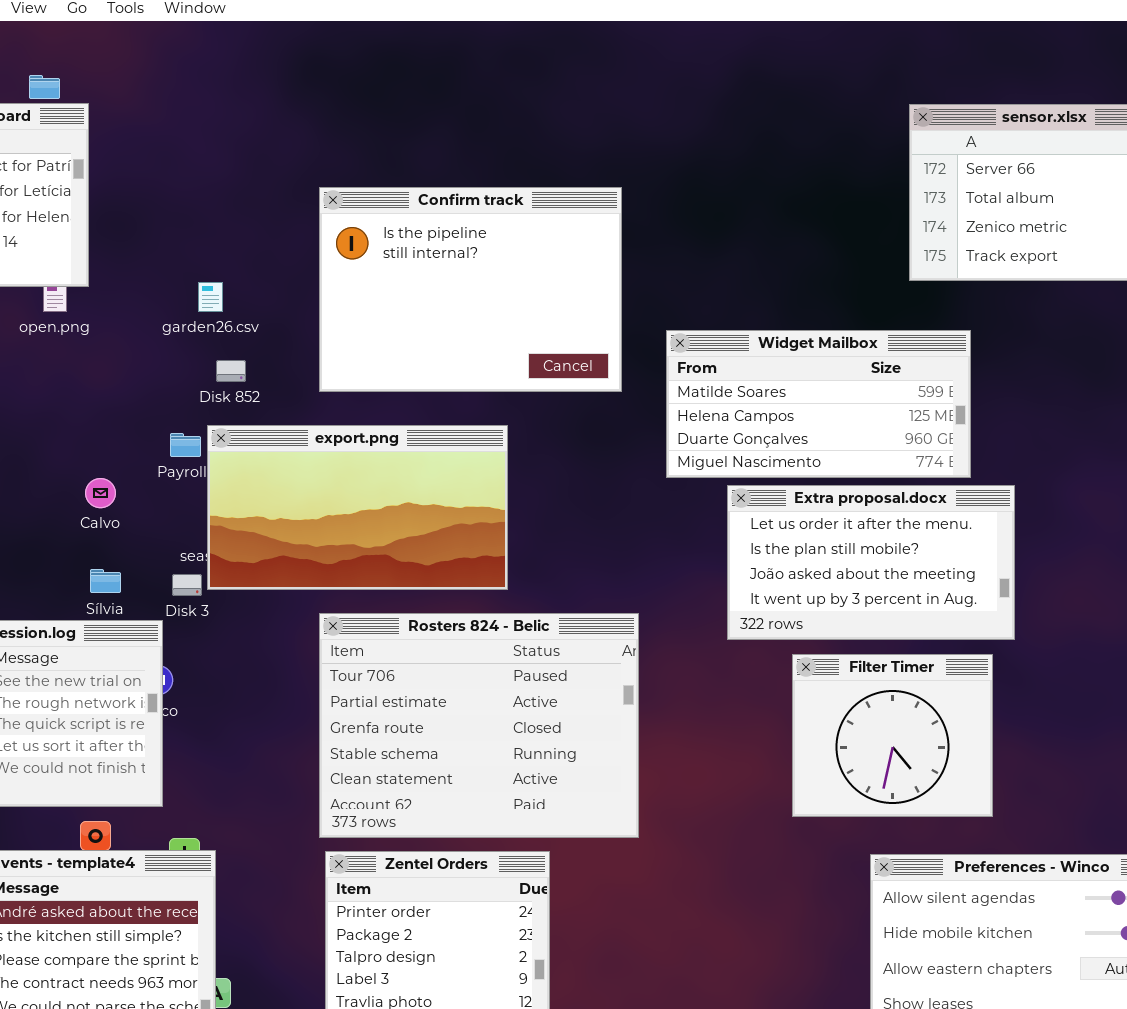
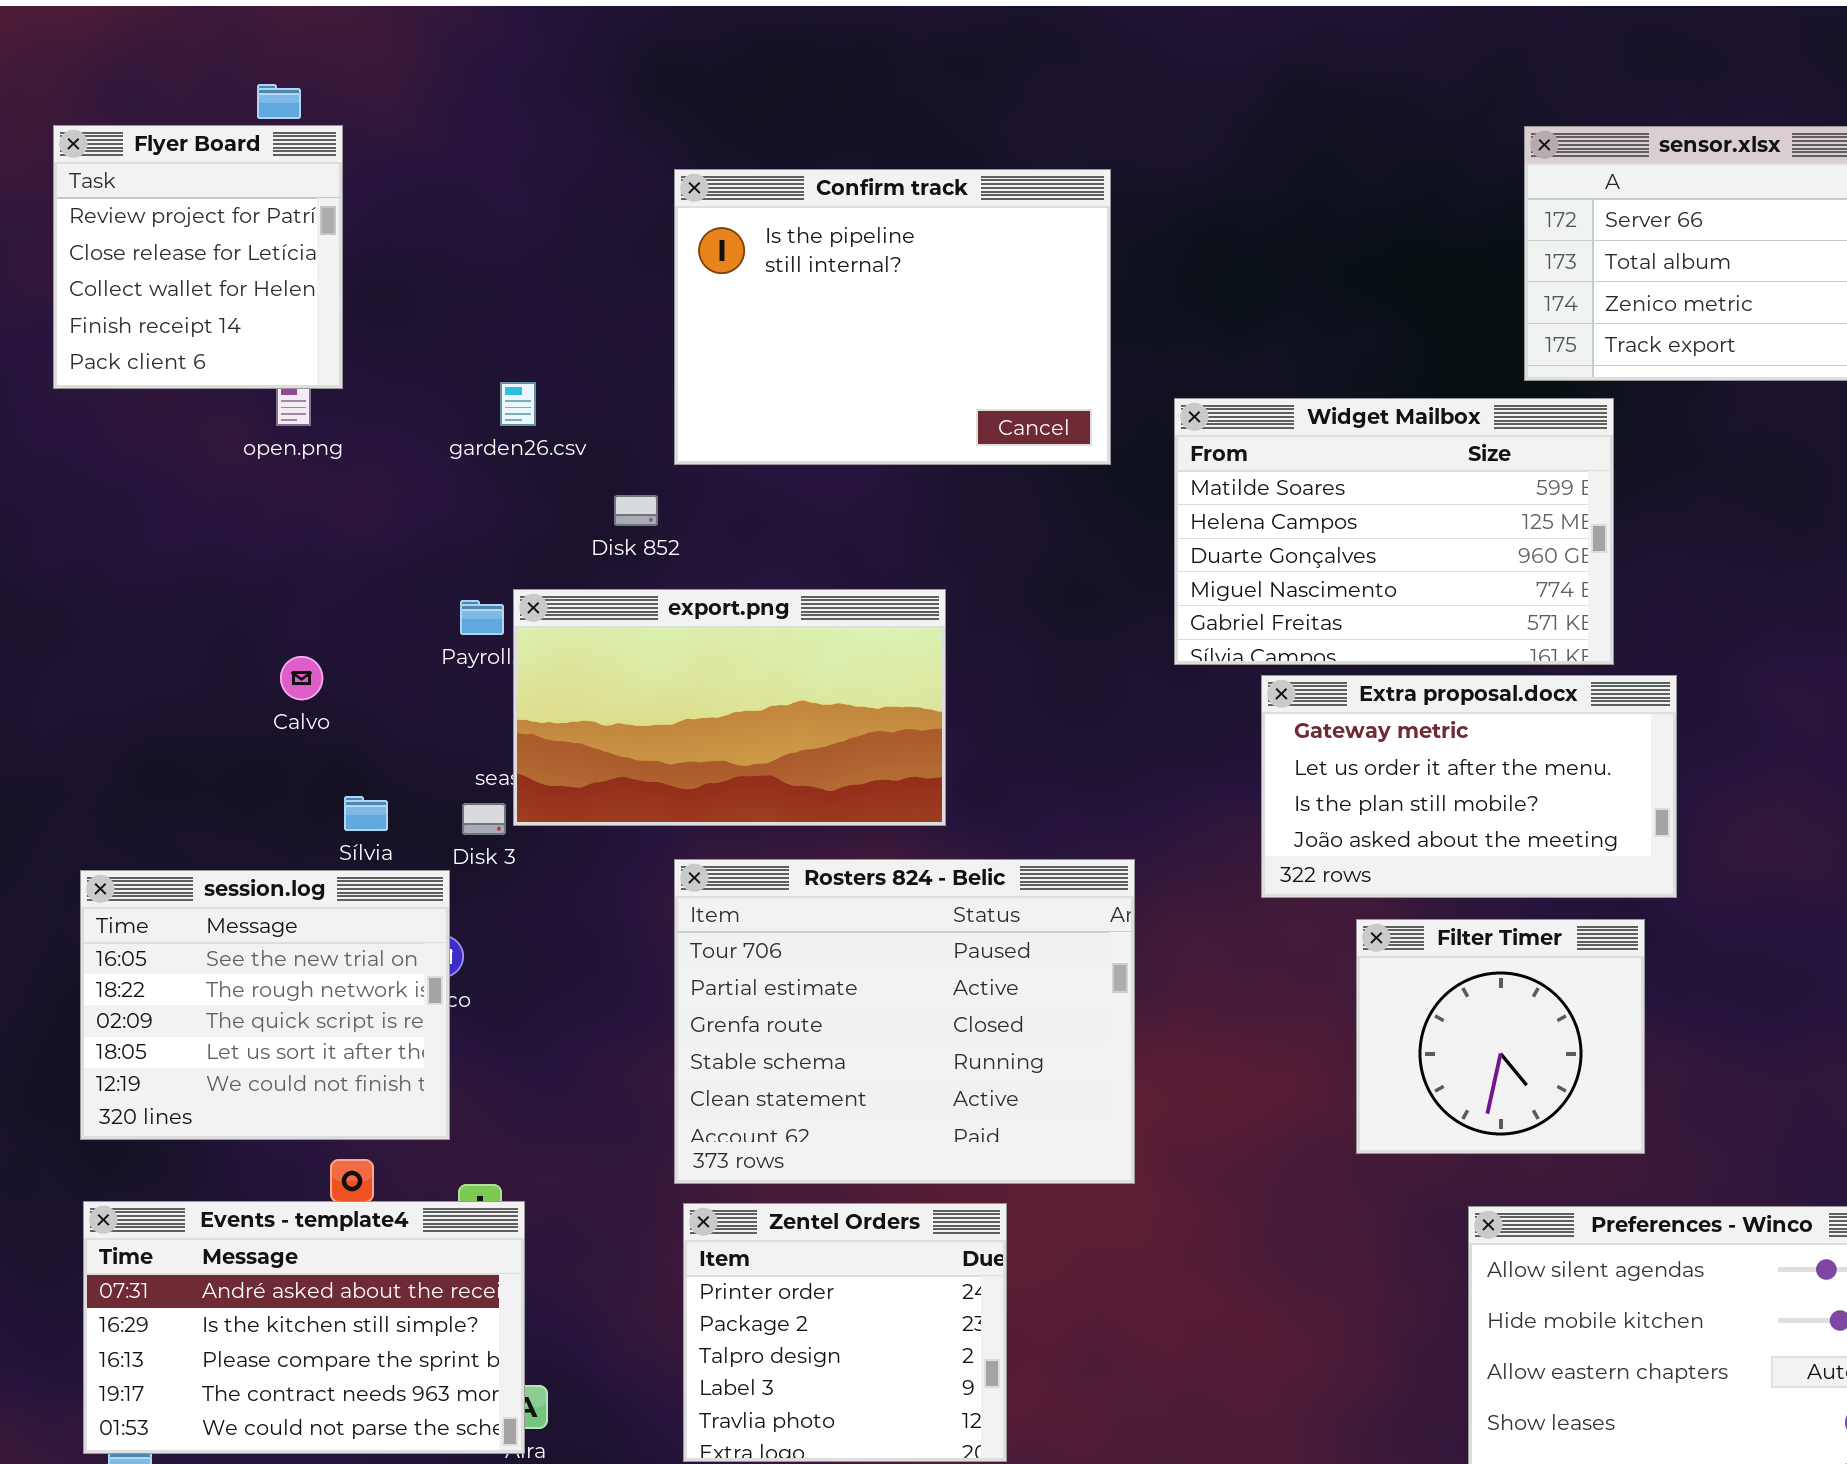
Confirm track: [319,187,622,392] -> [674,169,1111,465], moved
Widget Mailbox: [666,330,971,478] -> [1174,398,1614,665], resized
Disk 852: [216,360,246,382] -> [614,495,658,526], moved
Calvo: [85,478,116,508] -> [280,656,323,700], moved
Extra proposal.docx: [727,485,1015,640] -> [1261,675,1677,898], scrolled up 1 row

